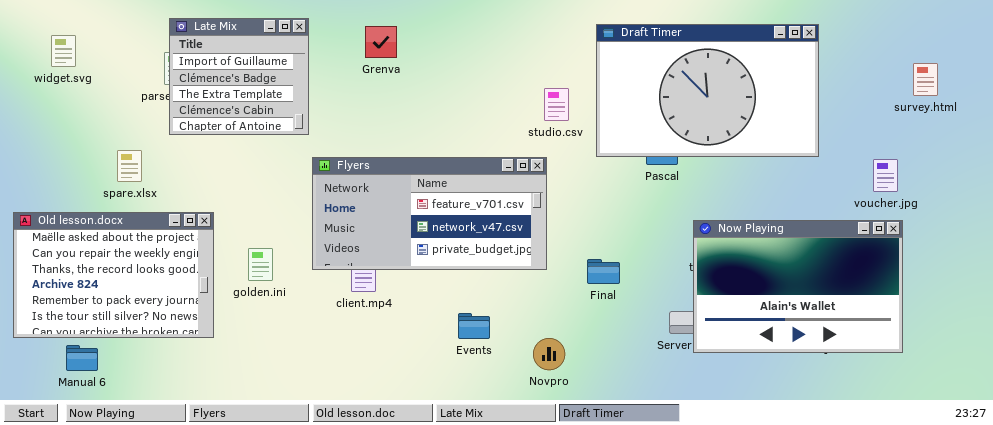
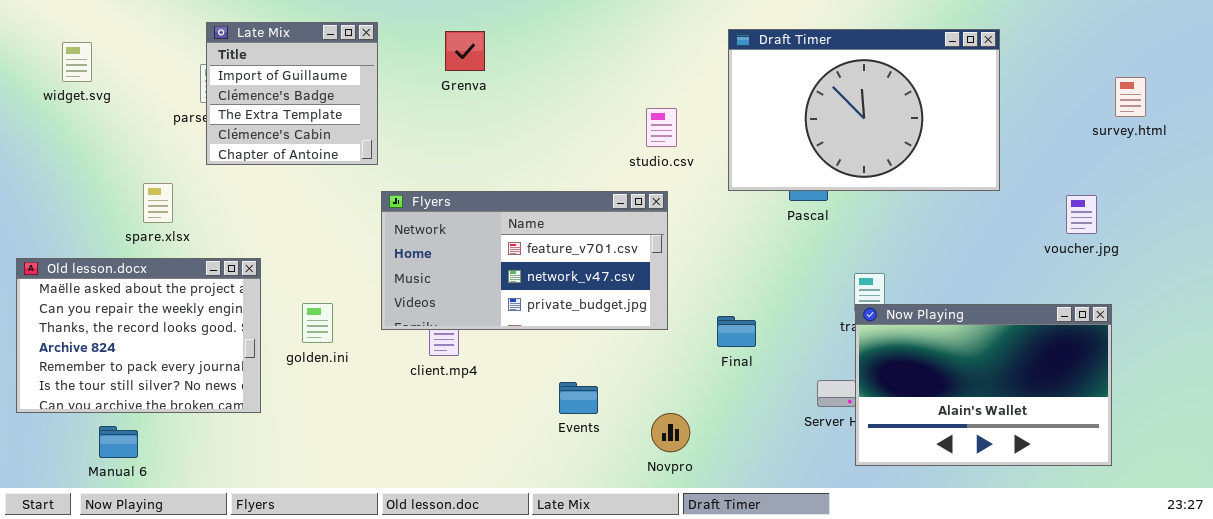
studio.csv: [544,88,569,121] -> [646,108,677,147], moved
Now Playing: [693,220,903,353] -> [855,304,1112,466], moved
Manual 6: [66,345,98,371] -> [99,426,138,458], moved

